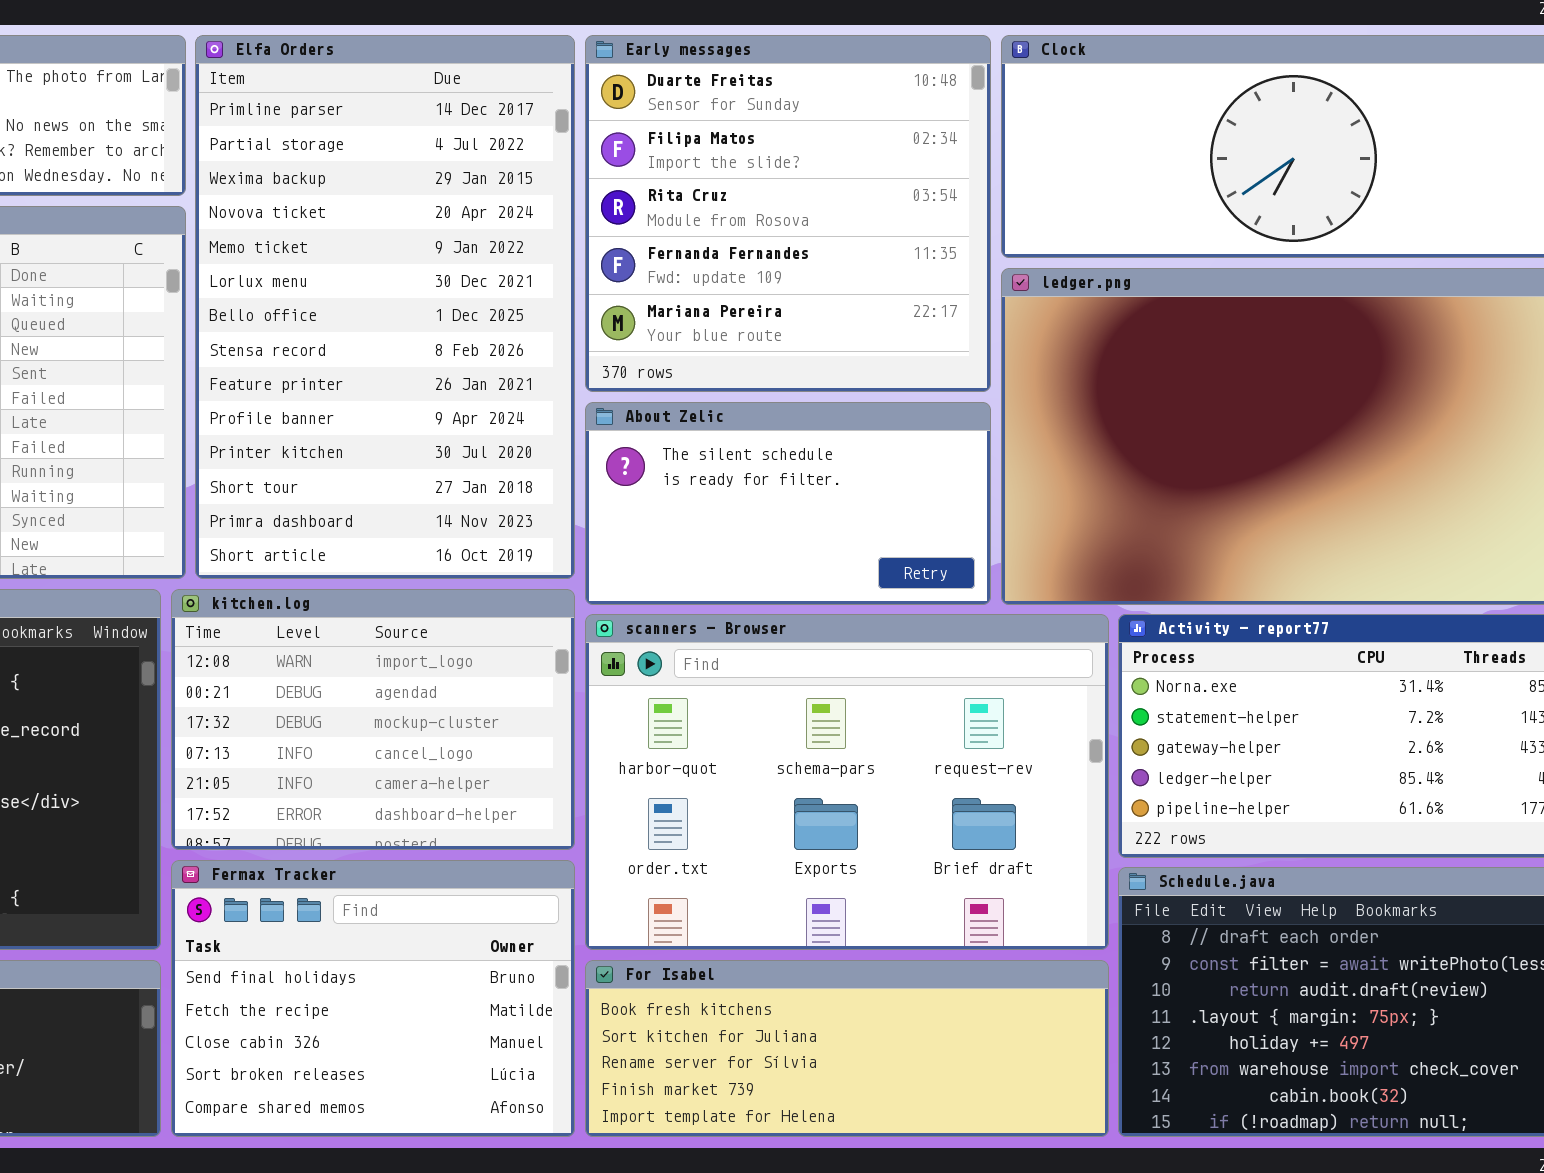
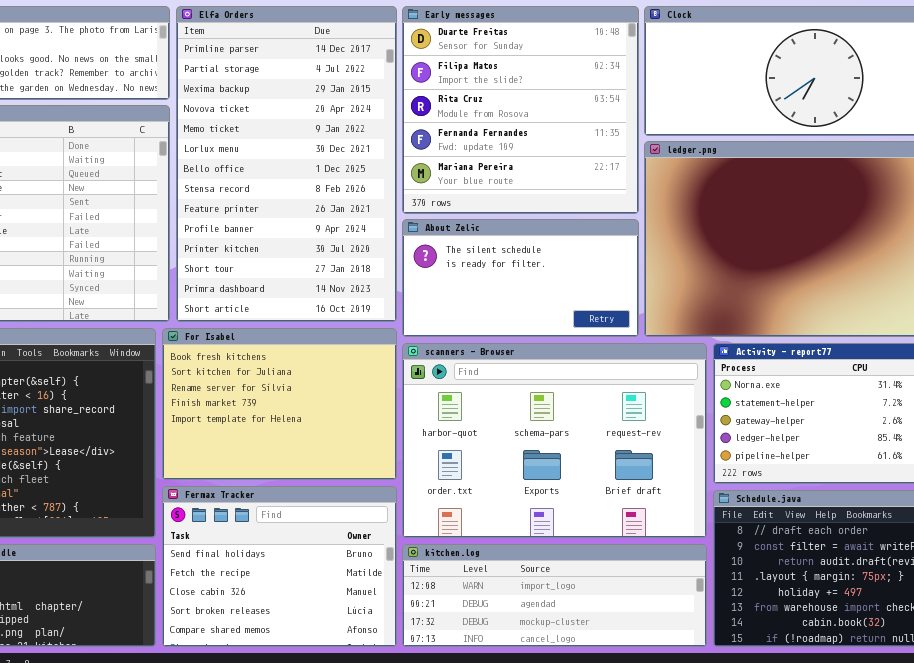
kitchen.log: [171,589,575,850] -> [402,544,707,647], moved, resized
For Isabel: [585,960,1109,1137] -> [162,328,397,480], moved, resized

